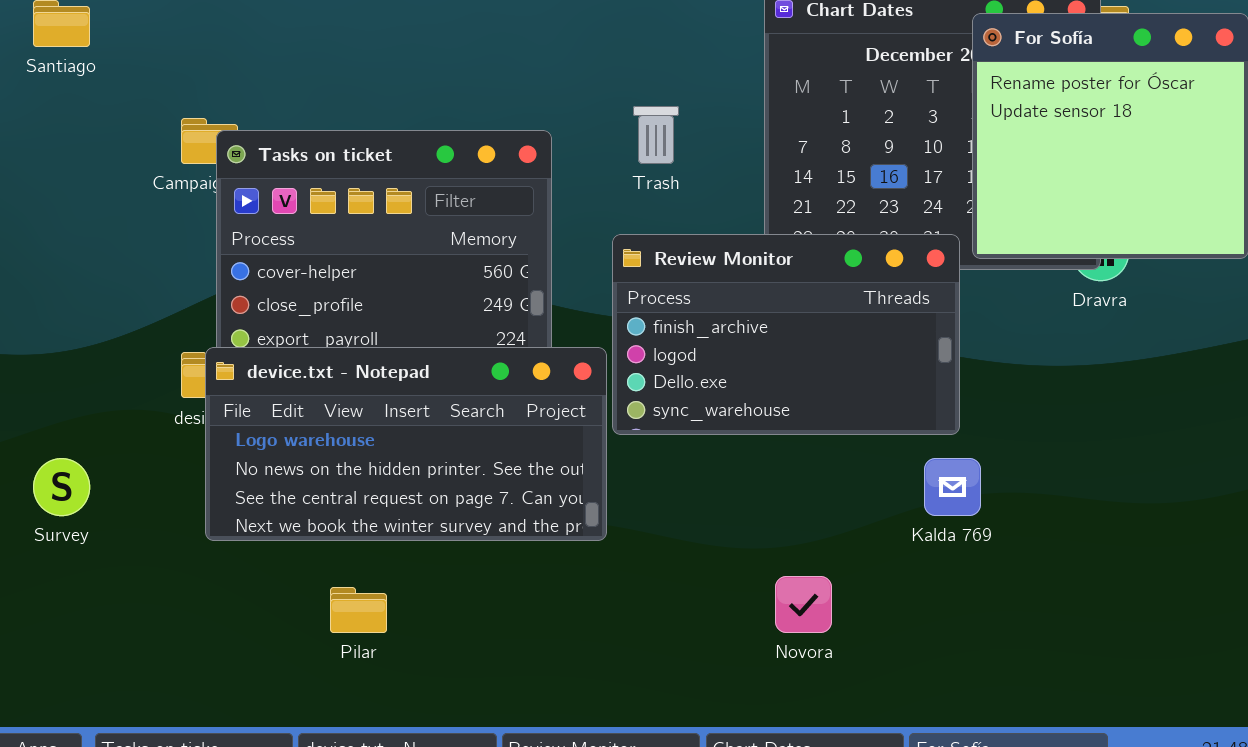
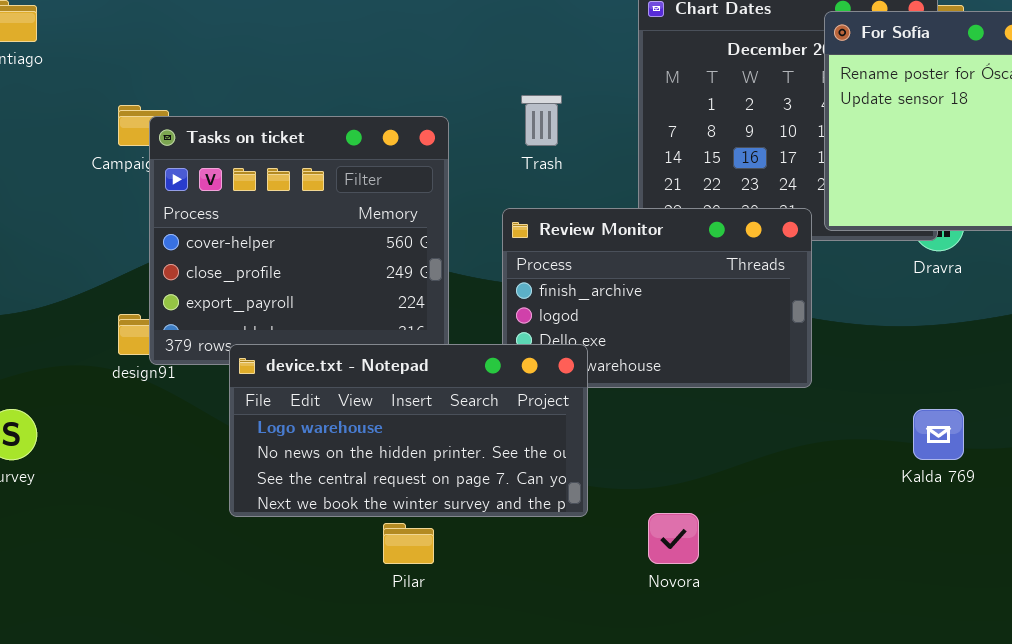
device.txt - Notepad: [205,347,607,541] -> [229,344,588,517], moved
Kalda 769: [924,458,981,516] -> [913,409,964,460], moved
Pilar: [330,587,387,633] -> [383,523,434,564], moved

